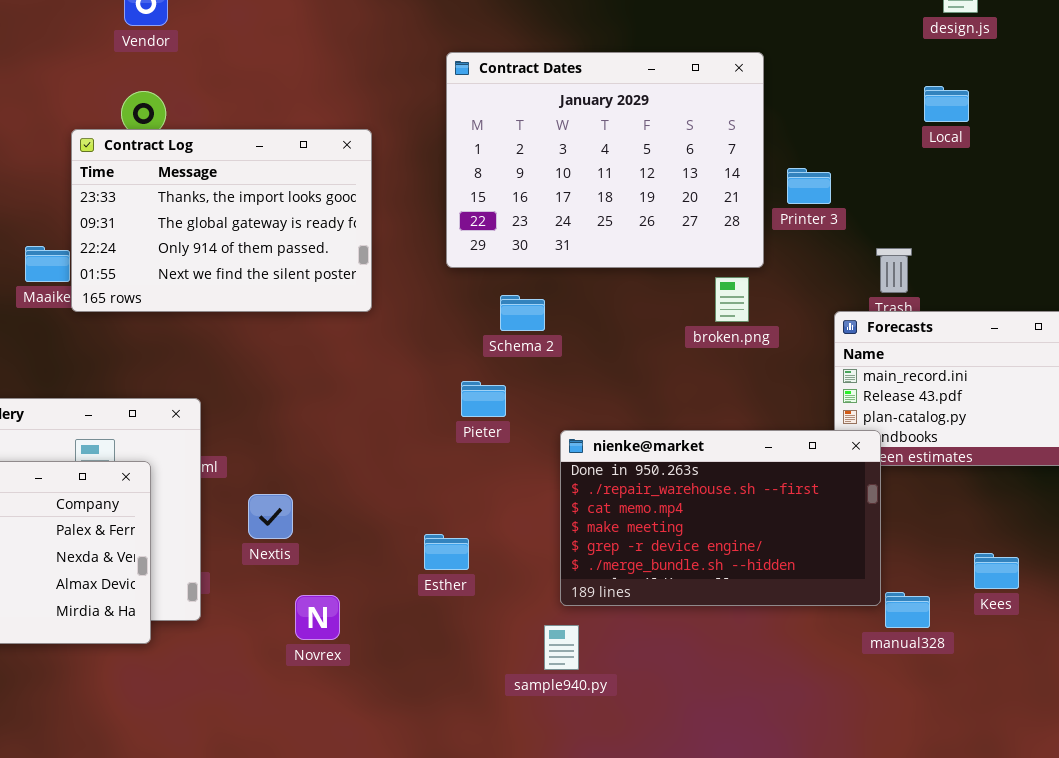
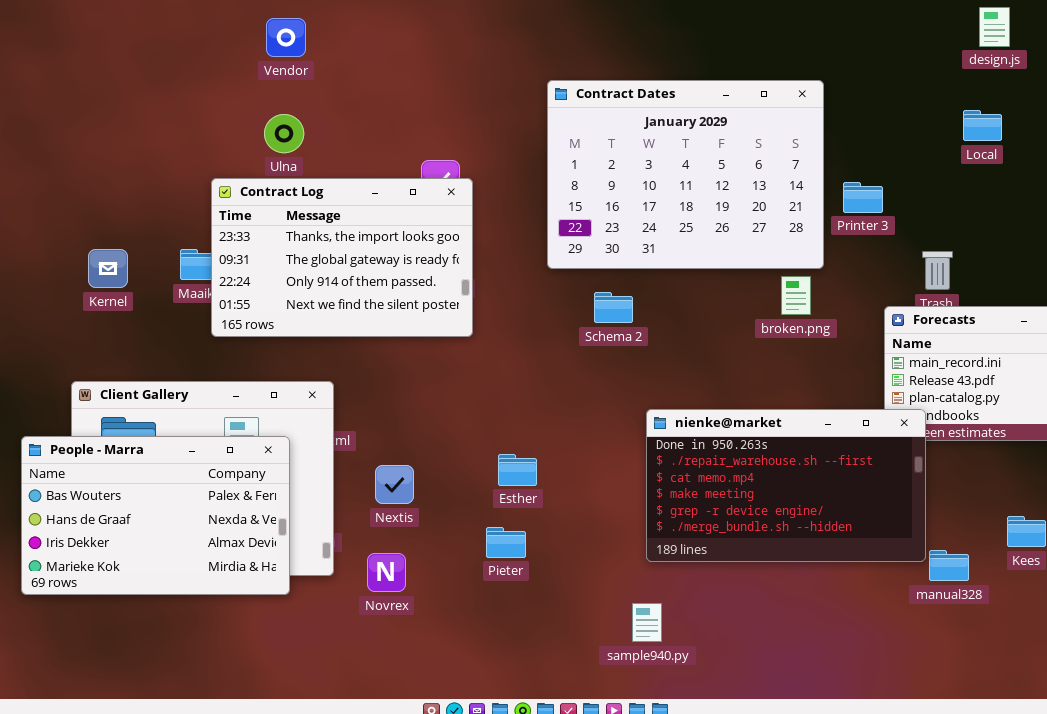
Contract Log: [71,129,372,312] -> [211,178,473,337], moved
Pieter: [461,381,506,417] -> [486,527,526,558], moved
Esther: [424,534,469,570] -> [498,454,537,486], moved
Novrex: [295,595,340,640] -> [367,553,406,592], moved
sample940.py: [544,625,579,670] -> [632,603,662,642], moved

